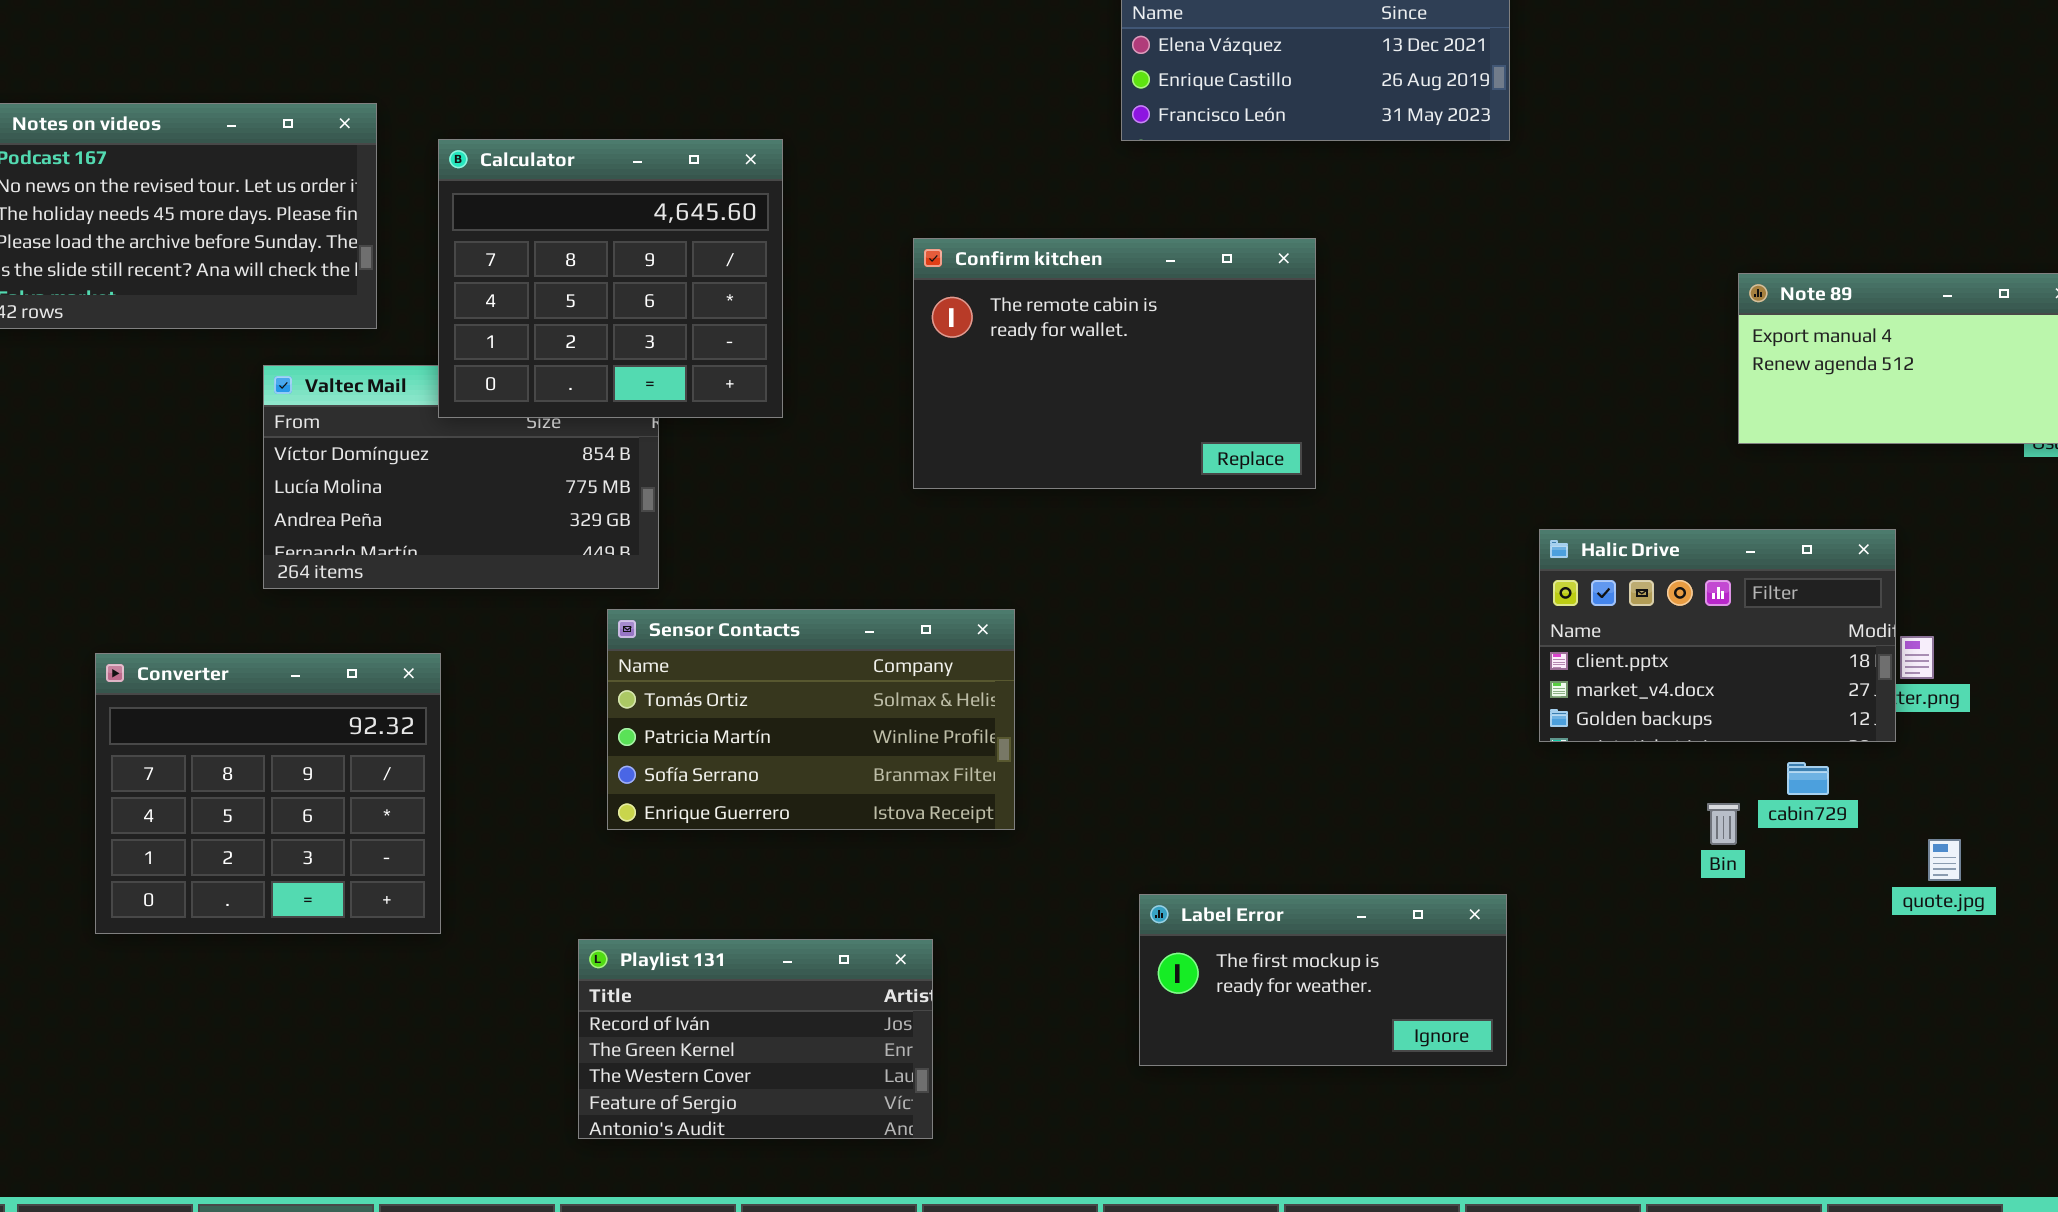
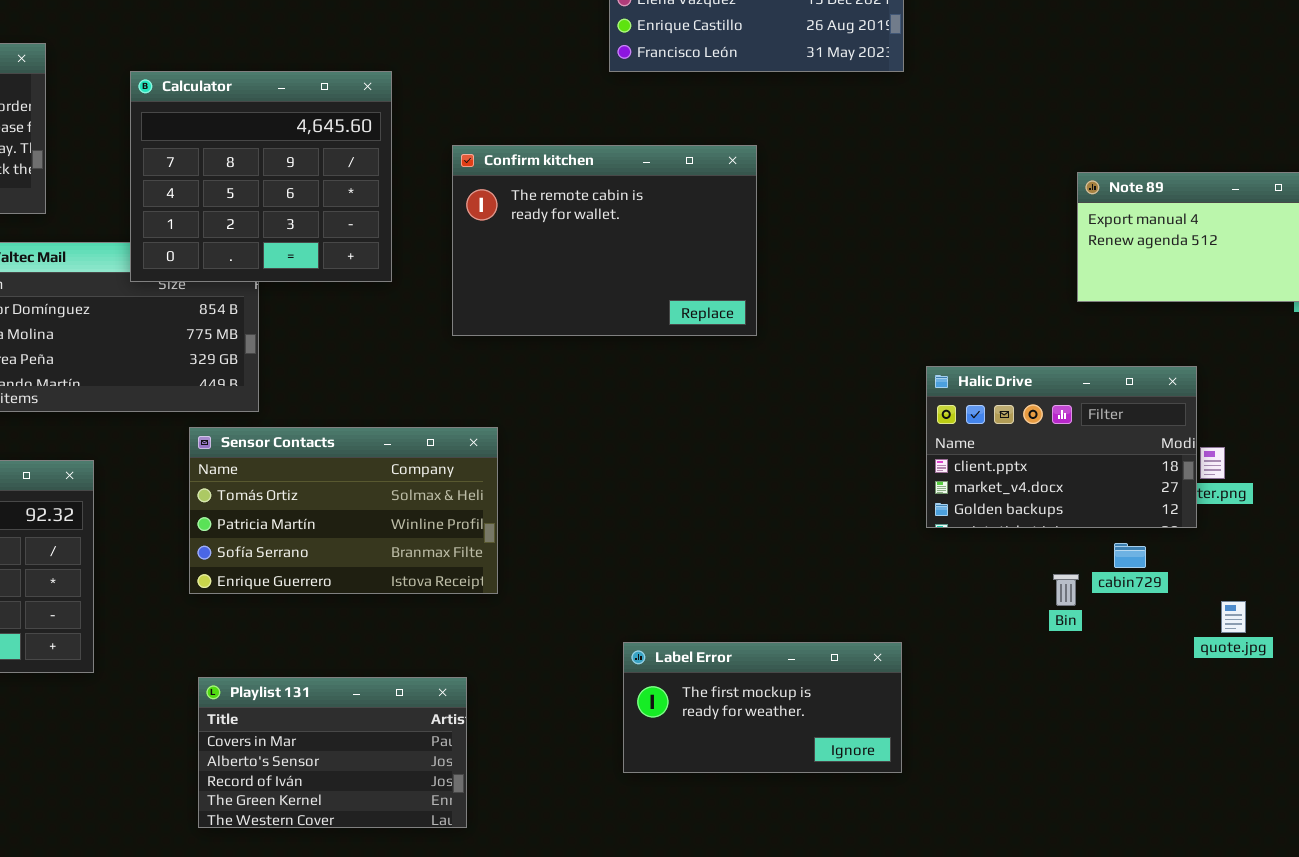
Calculator: [438,139,783,418] -> [130,71,392,282], moved
Sensor Contacts: [607,609,1015,830] -> [189,427,498,594], moved
Playlist 131: [578,939,933,1139] -> [198,677,467,828], scrolled up 2 rows

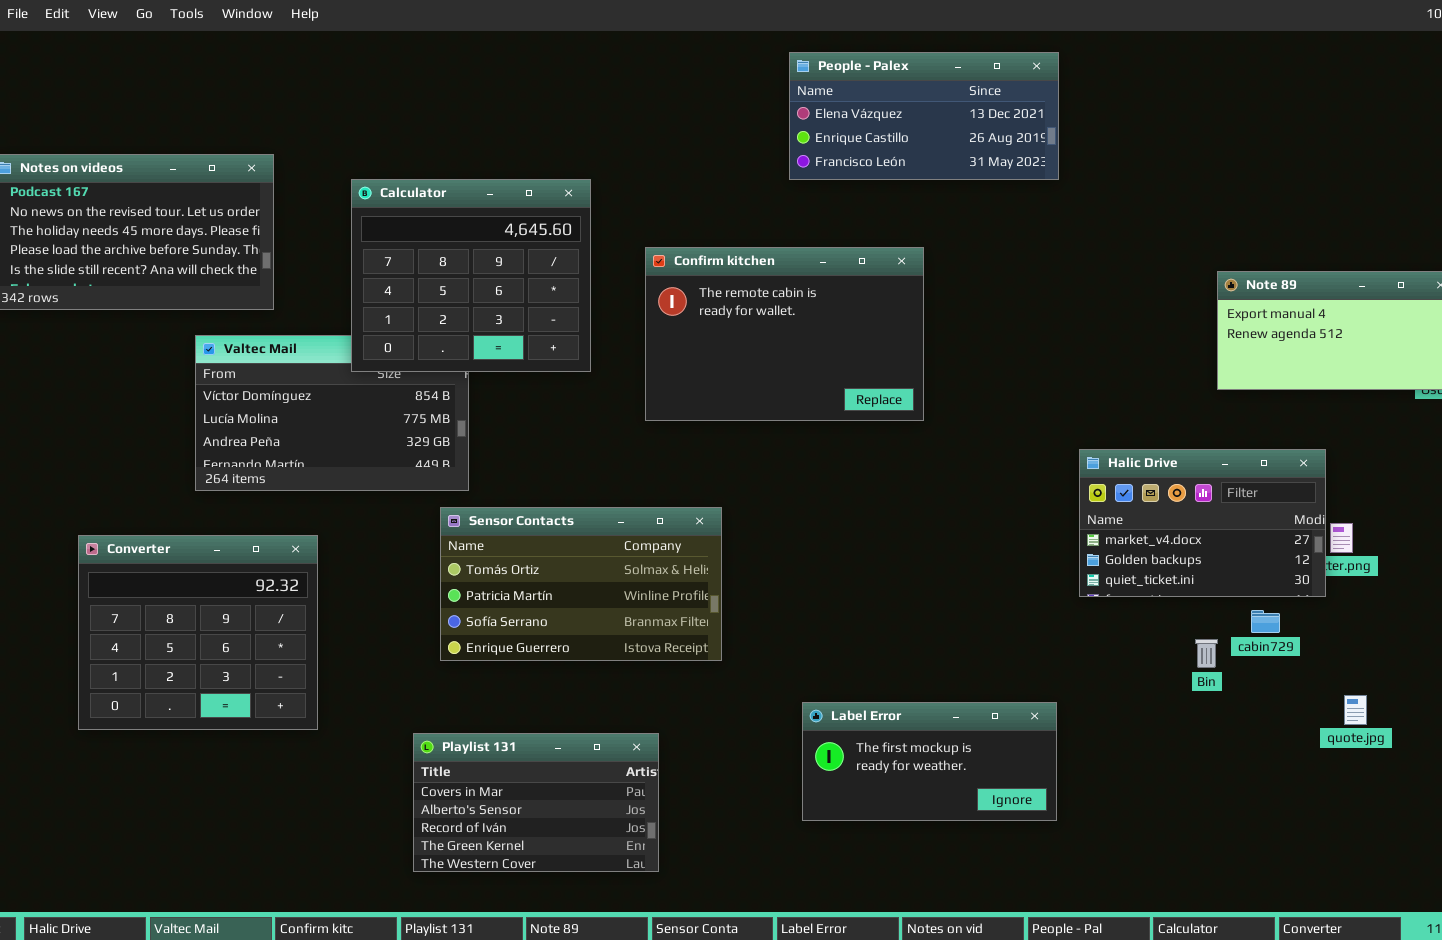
Halic Drive: [926,366,1197,528] -> [1079,449,1326,597], scrolled down 1 row
Sensor Contacts: [189,427,498,594] -> [440,507,722,661], moved
quote.jpg: [1221,601,1246,633] -> [1344,695,1367,725], moved

